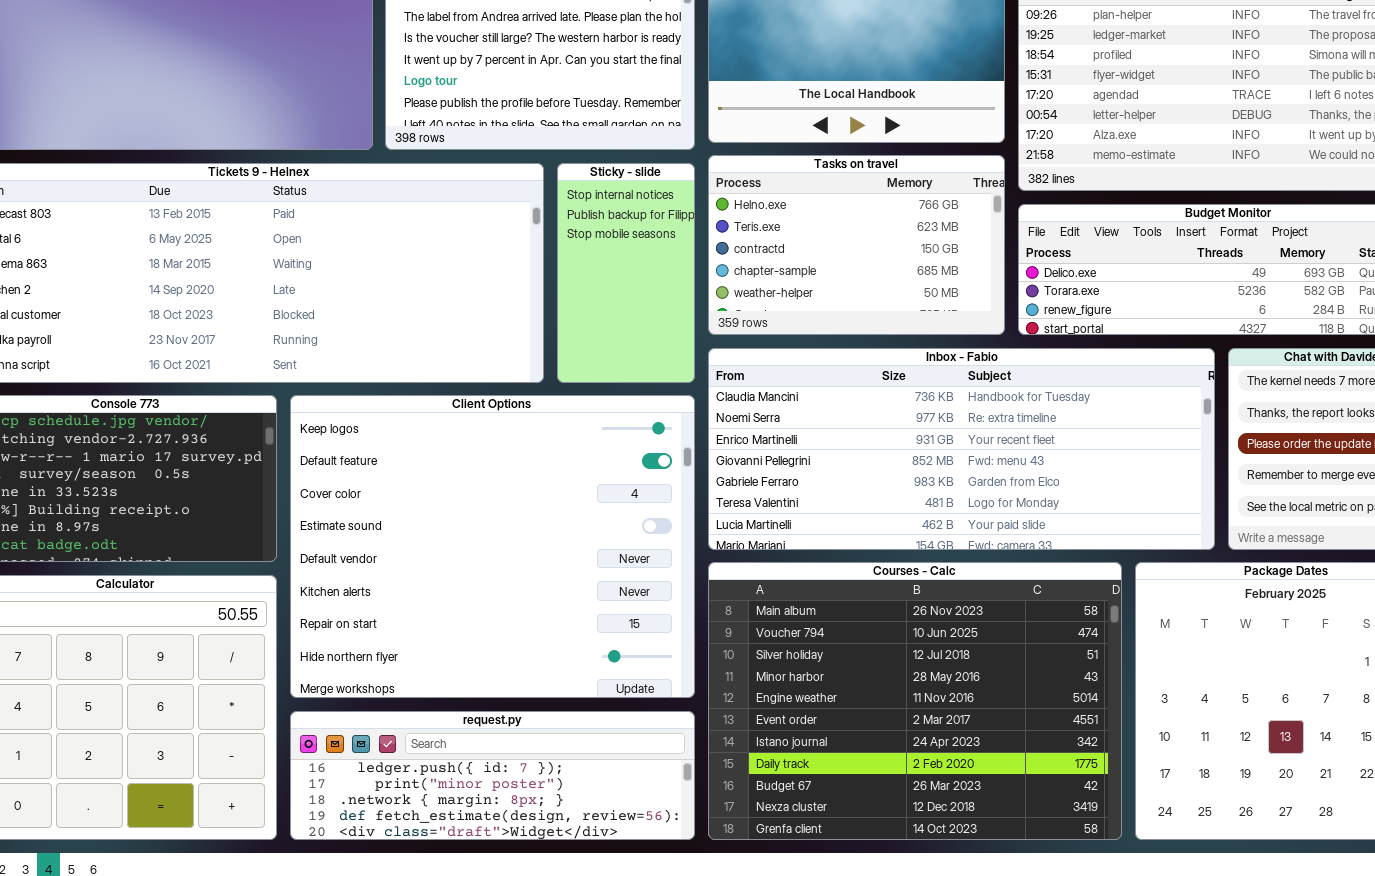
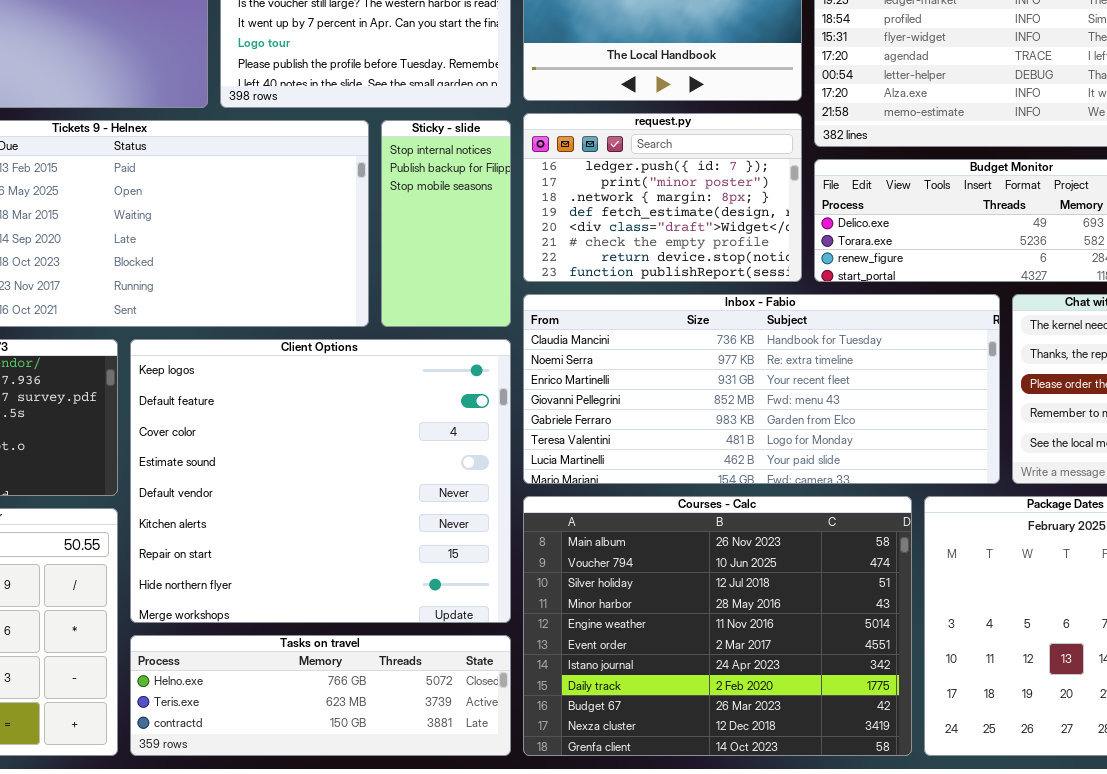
Tasks on travel: [708,155,1005,335] -> [130,635,511,756], moved, resized
request.py: [290,711,695,840] -> [523,113,802,282], moved, resized

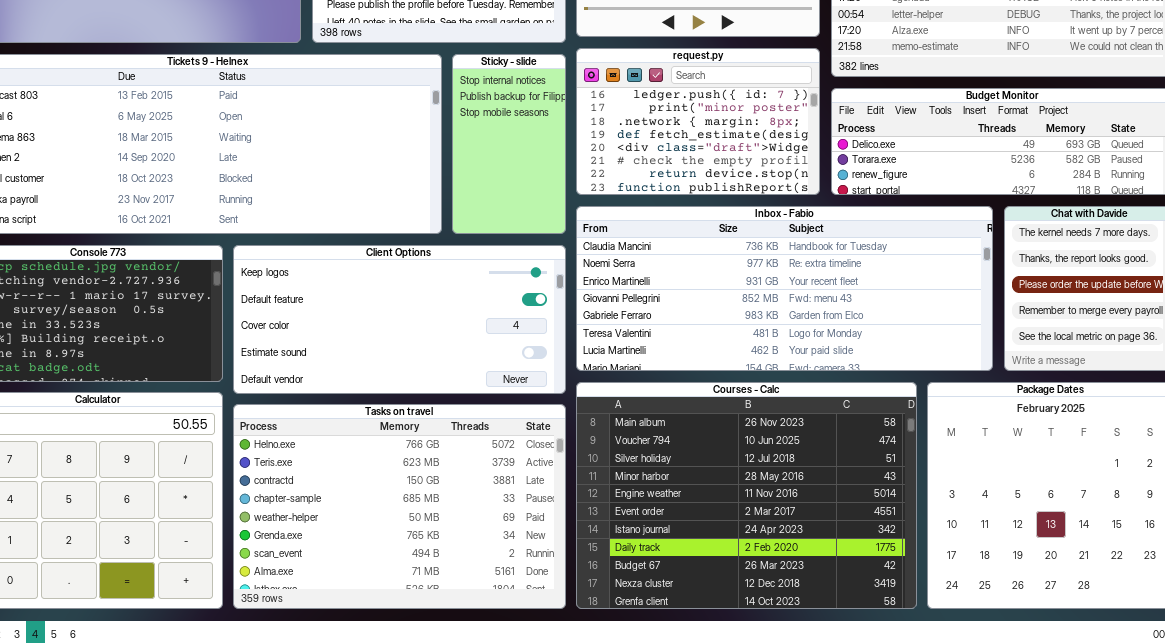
Client Options: [130,339,511,623] -> [233,245,566,394], resized
Tasks on travel: [130,635,511,756] -> [233,404,566,609], resized

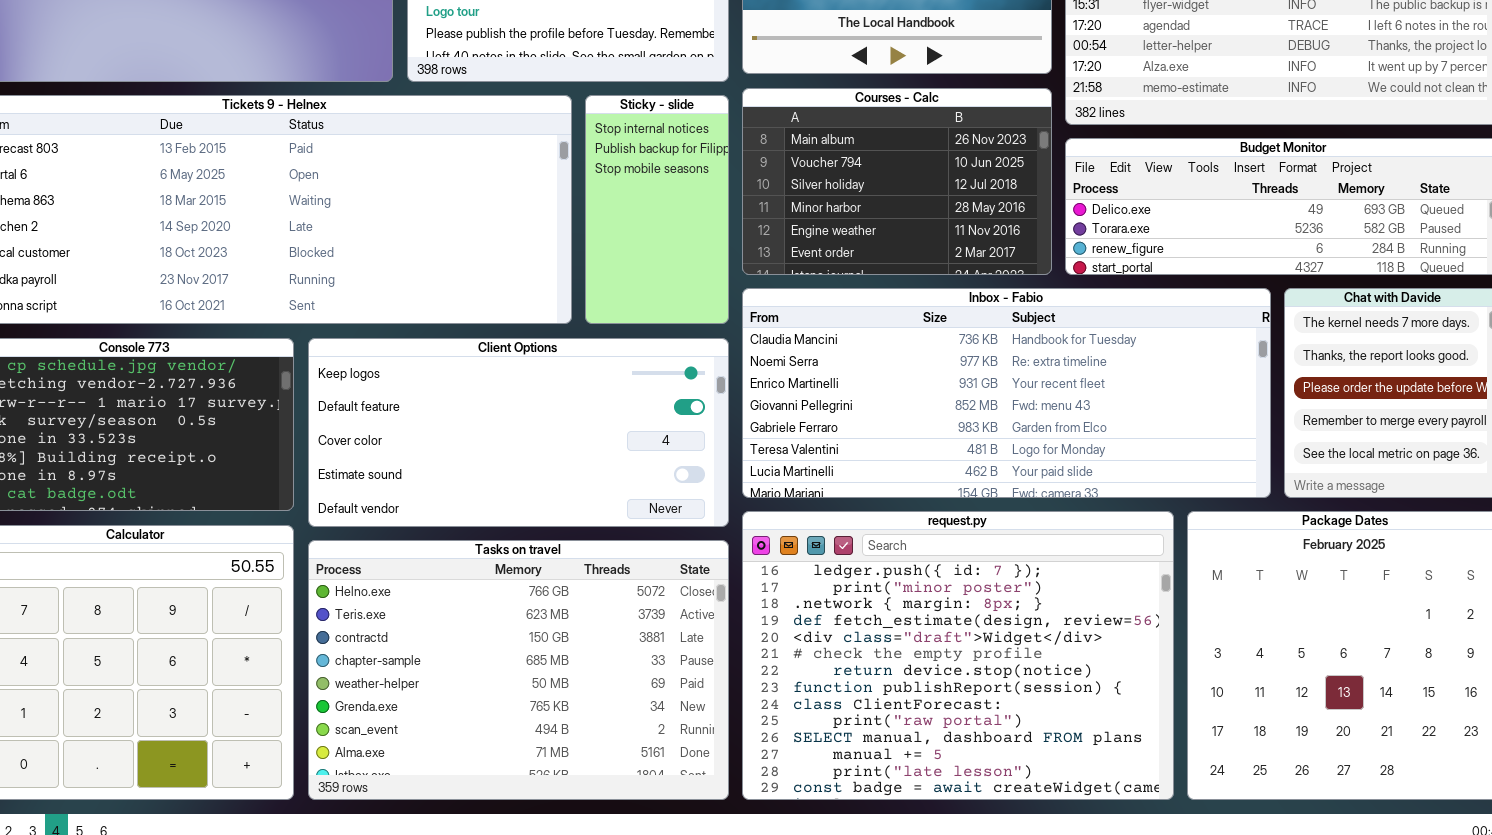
request.py: [576,48,820,195] -> [742,511,1174,800], moved, resized
Courses - Calc: [576,382,917,609] -> [742,88,1052,275], moved, resized

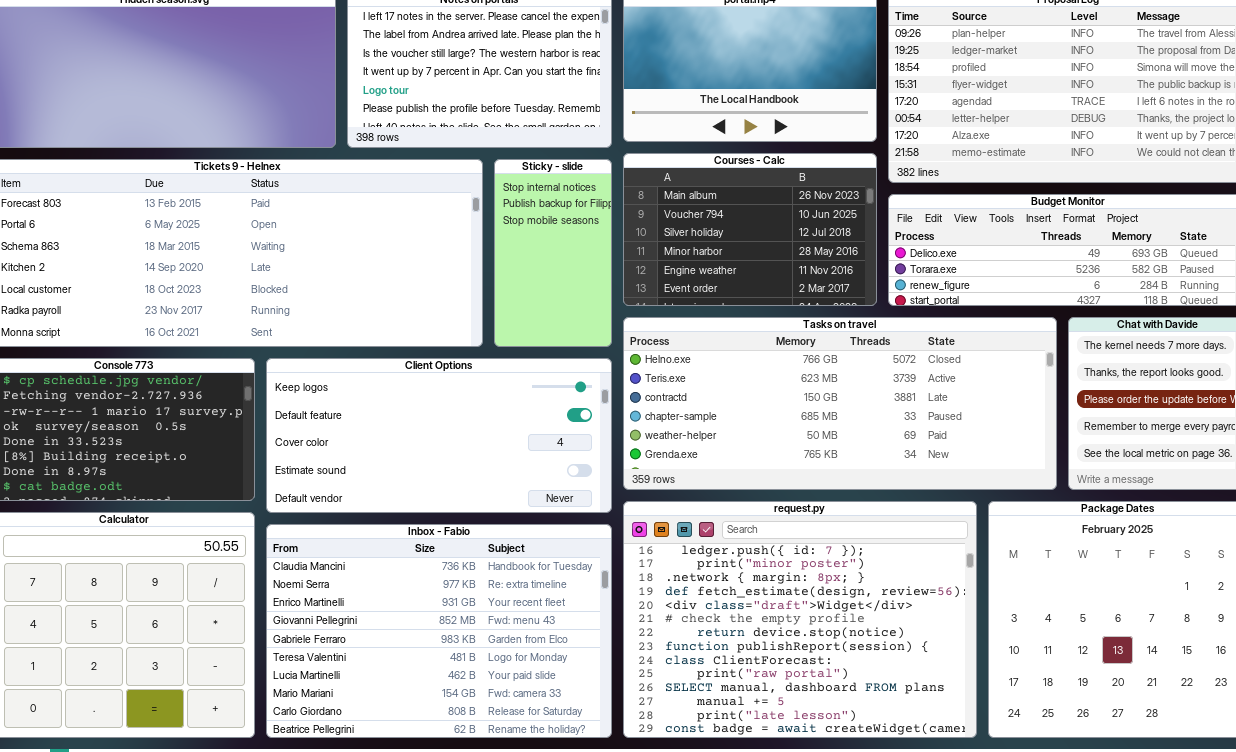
Inbox - Fabio: [742,288,1271,498] -> [266,524,612,738], moved, resized
Tasks on travel: [308,540,729,800] -> [623,317,1057,490], moved, resized

